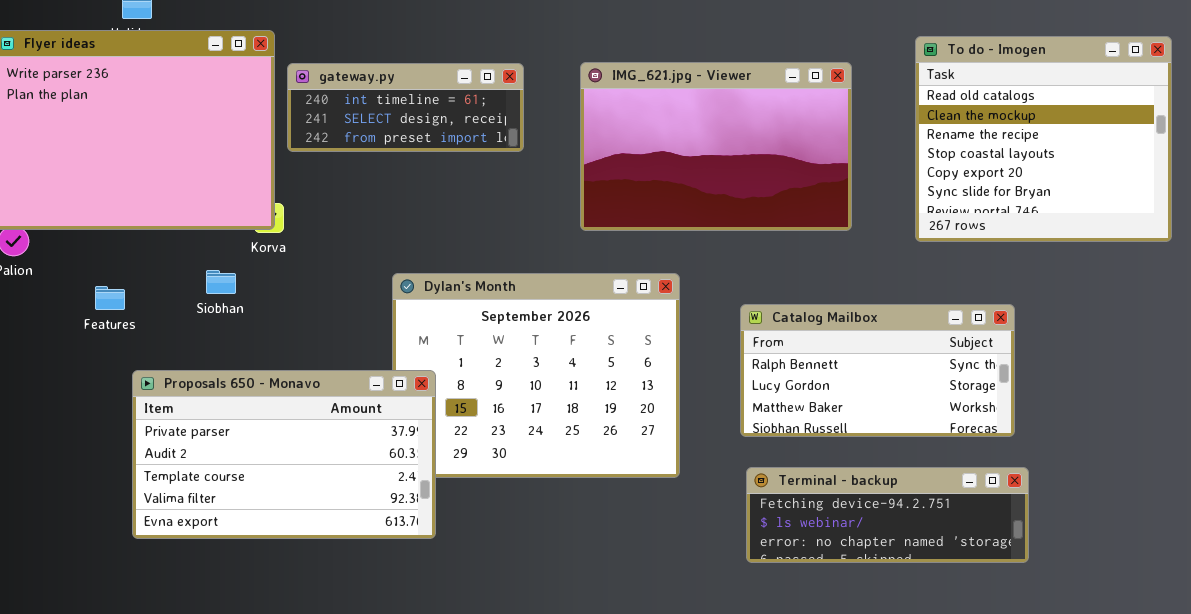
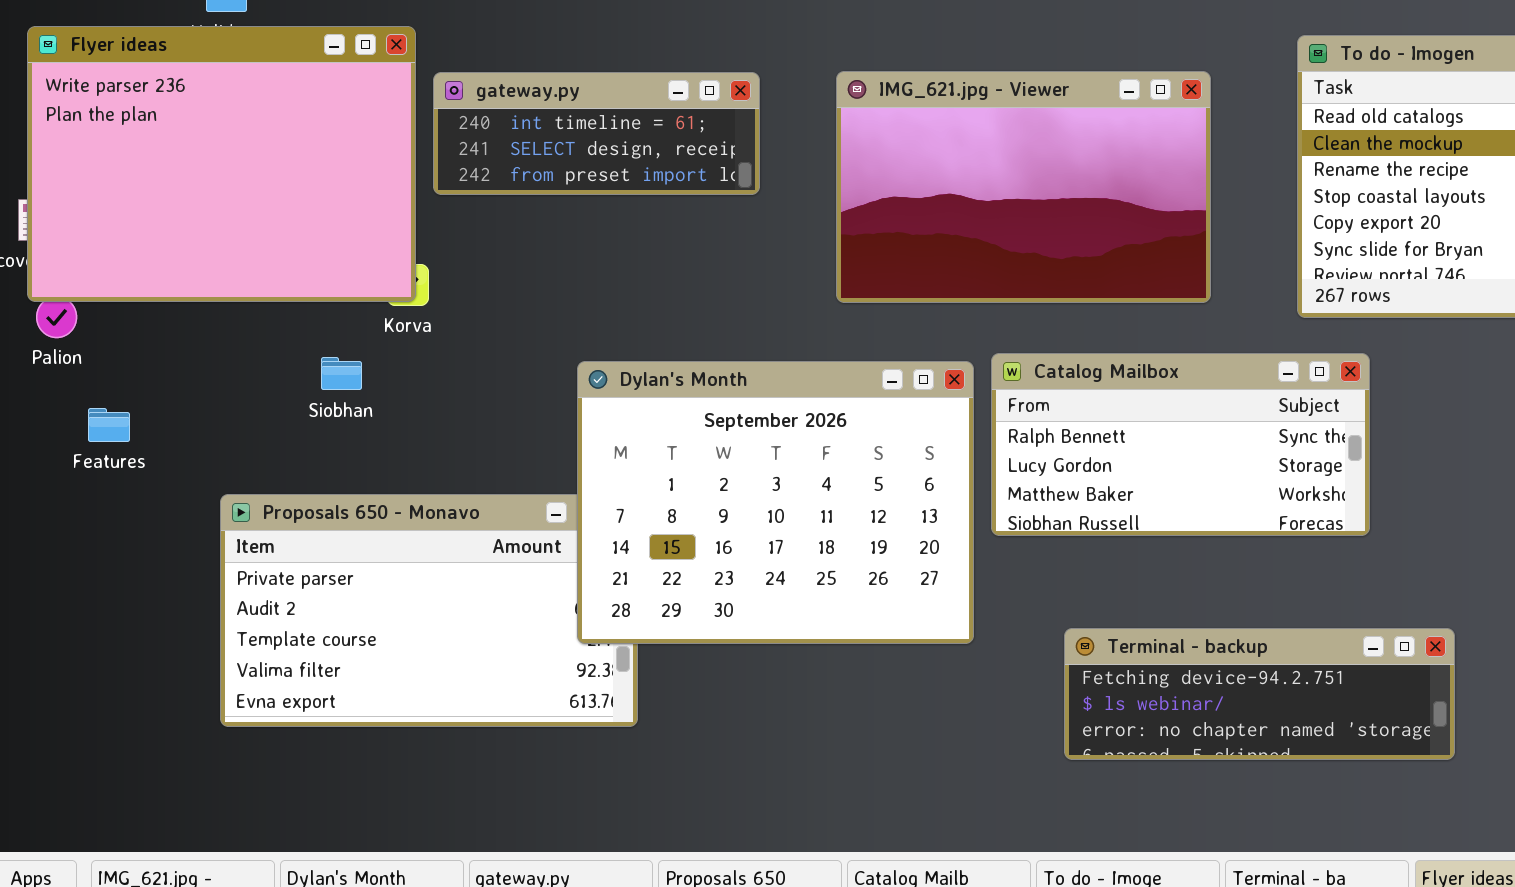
Dylan's Month: [392,273,680,478] -> [577,361,974,644], raised
Features: [95,286,125,310] -> [88,408,130,442], moved
Catalog Mailbox: [740,304,1015,437] -> [991,353,1370,536], moved

